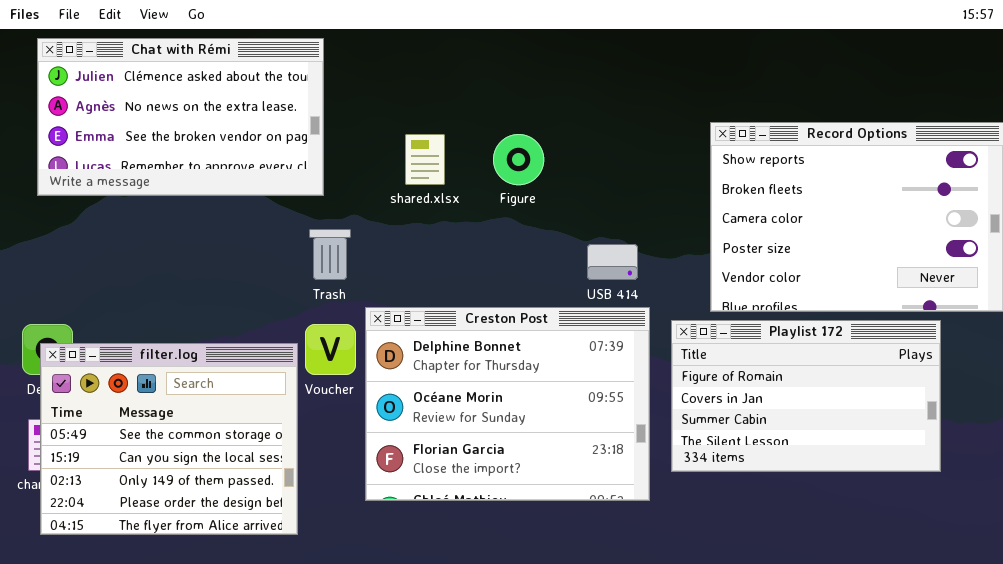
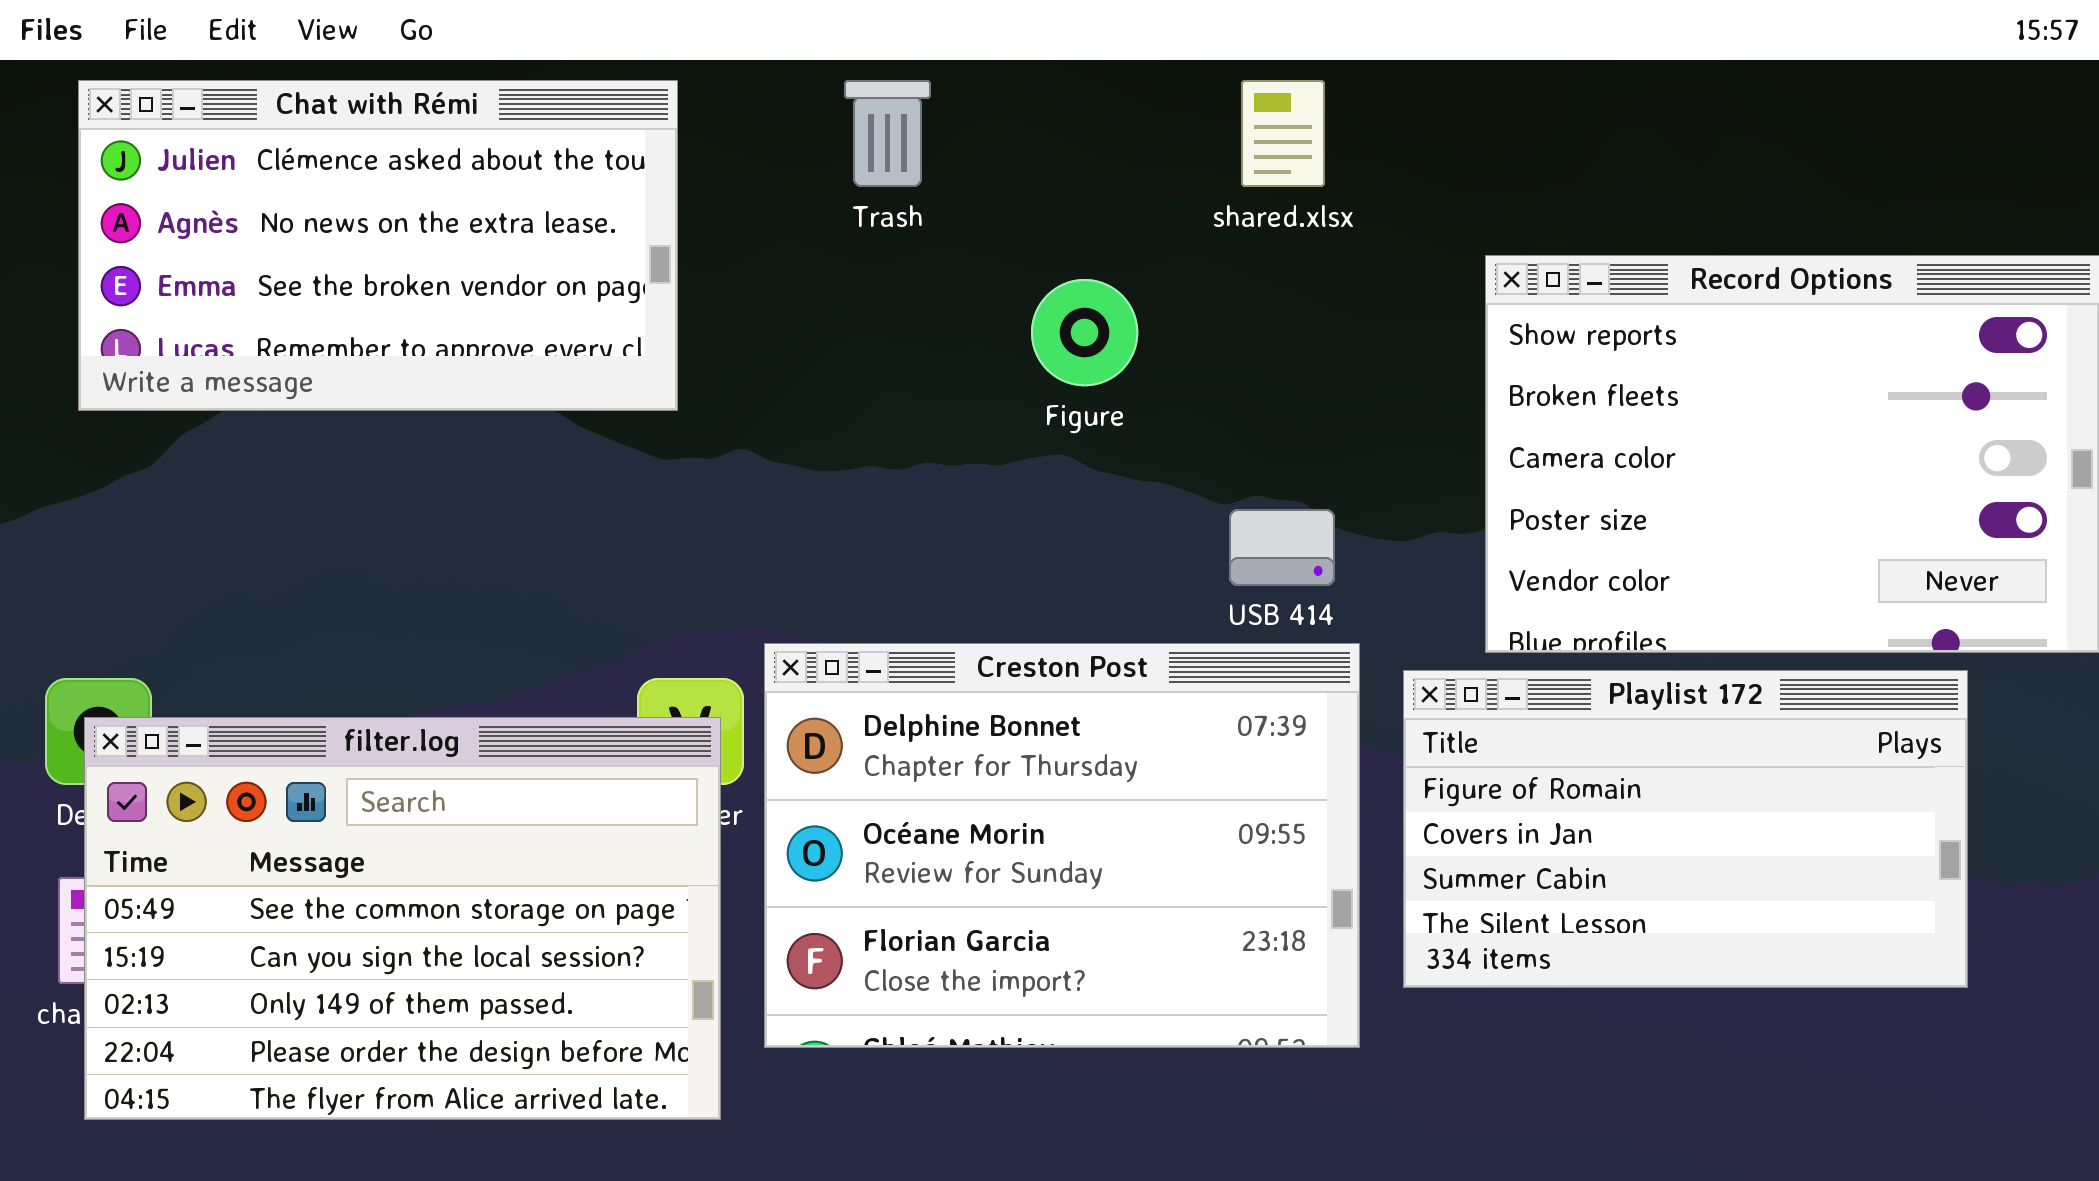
shared.xlsx: [405,134,445,185] -> [1241,80,1325,187], moved
Trash: [309,229,351,280] -> [844,80,931,187], moved
filter.log: [40,343,298,535] -> [84,717,721,1120], resized

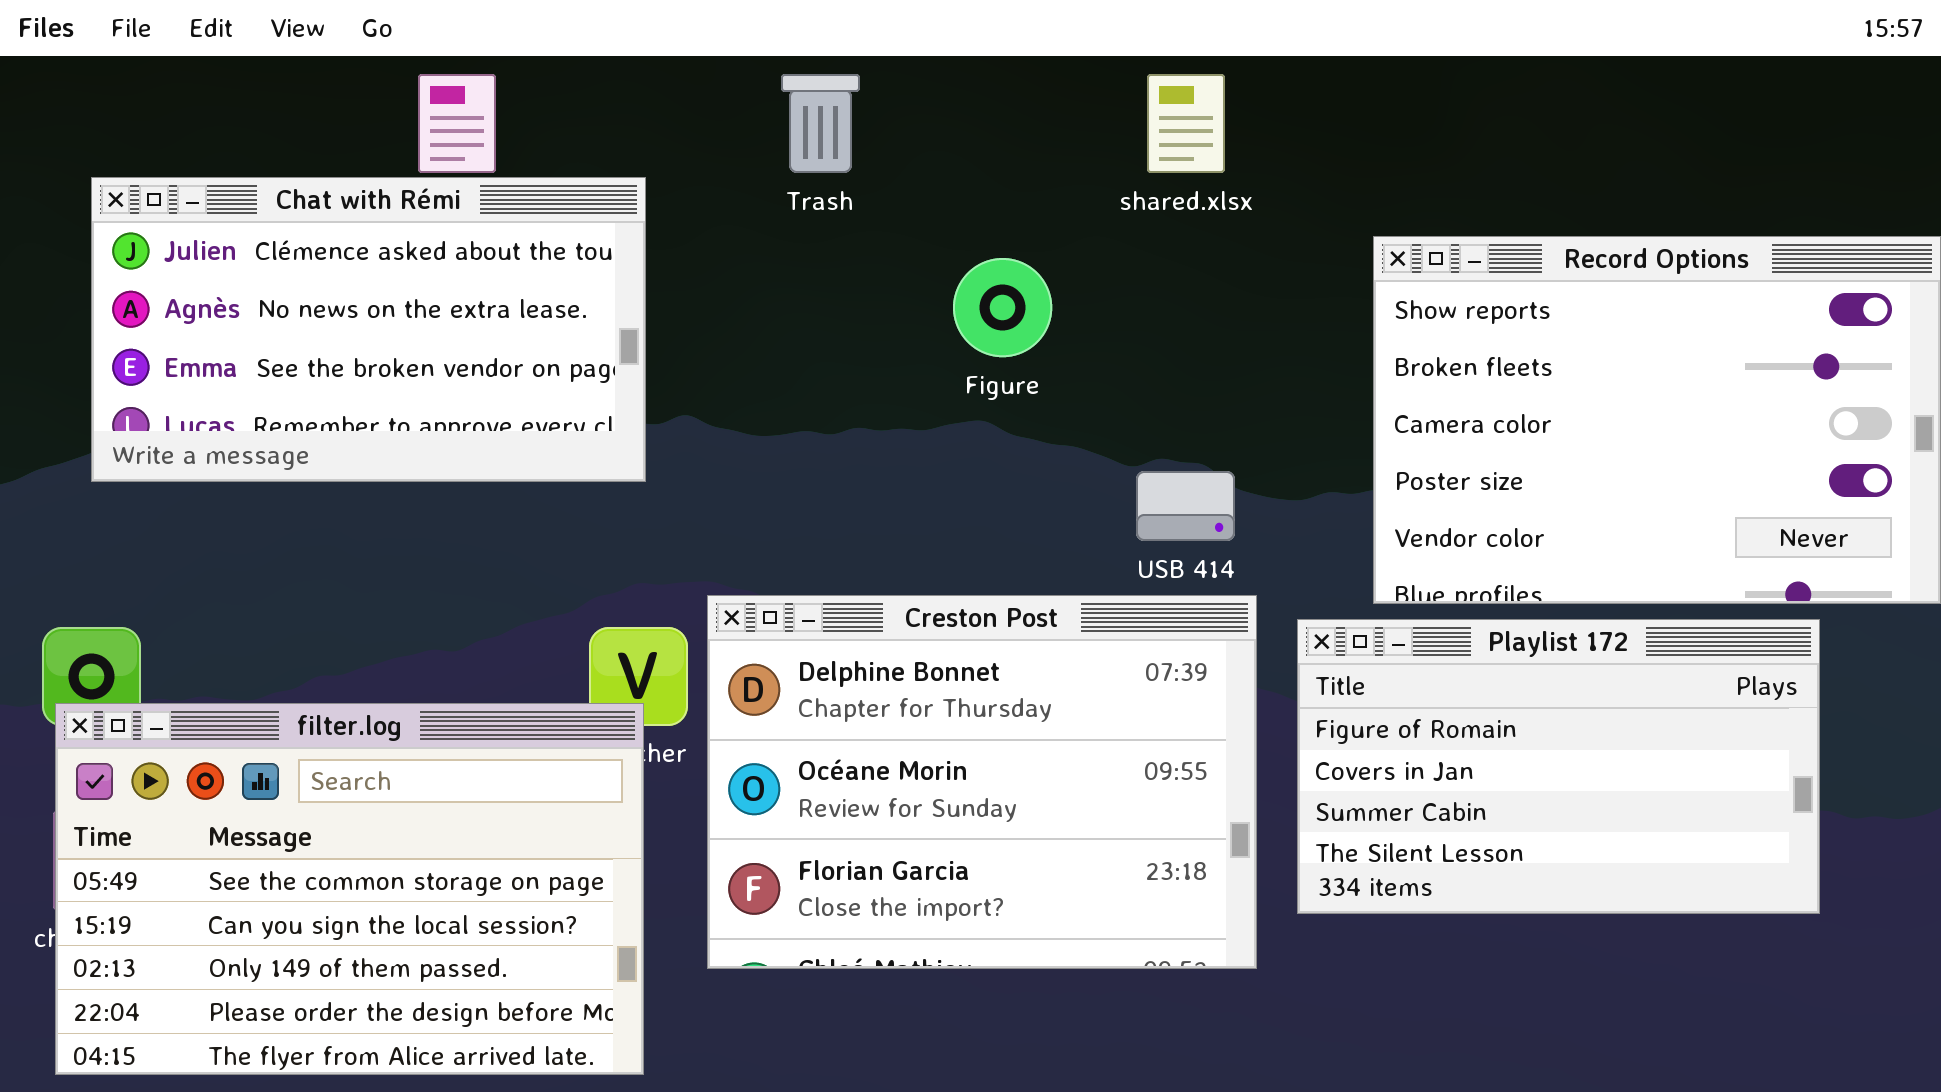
Chat with Rémi: [78,80,678,411] -> [91,177,646,482], moved
filter.log: [84,717,721,1120] -> [55,703,644,1075], moved

